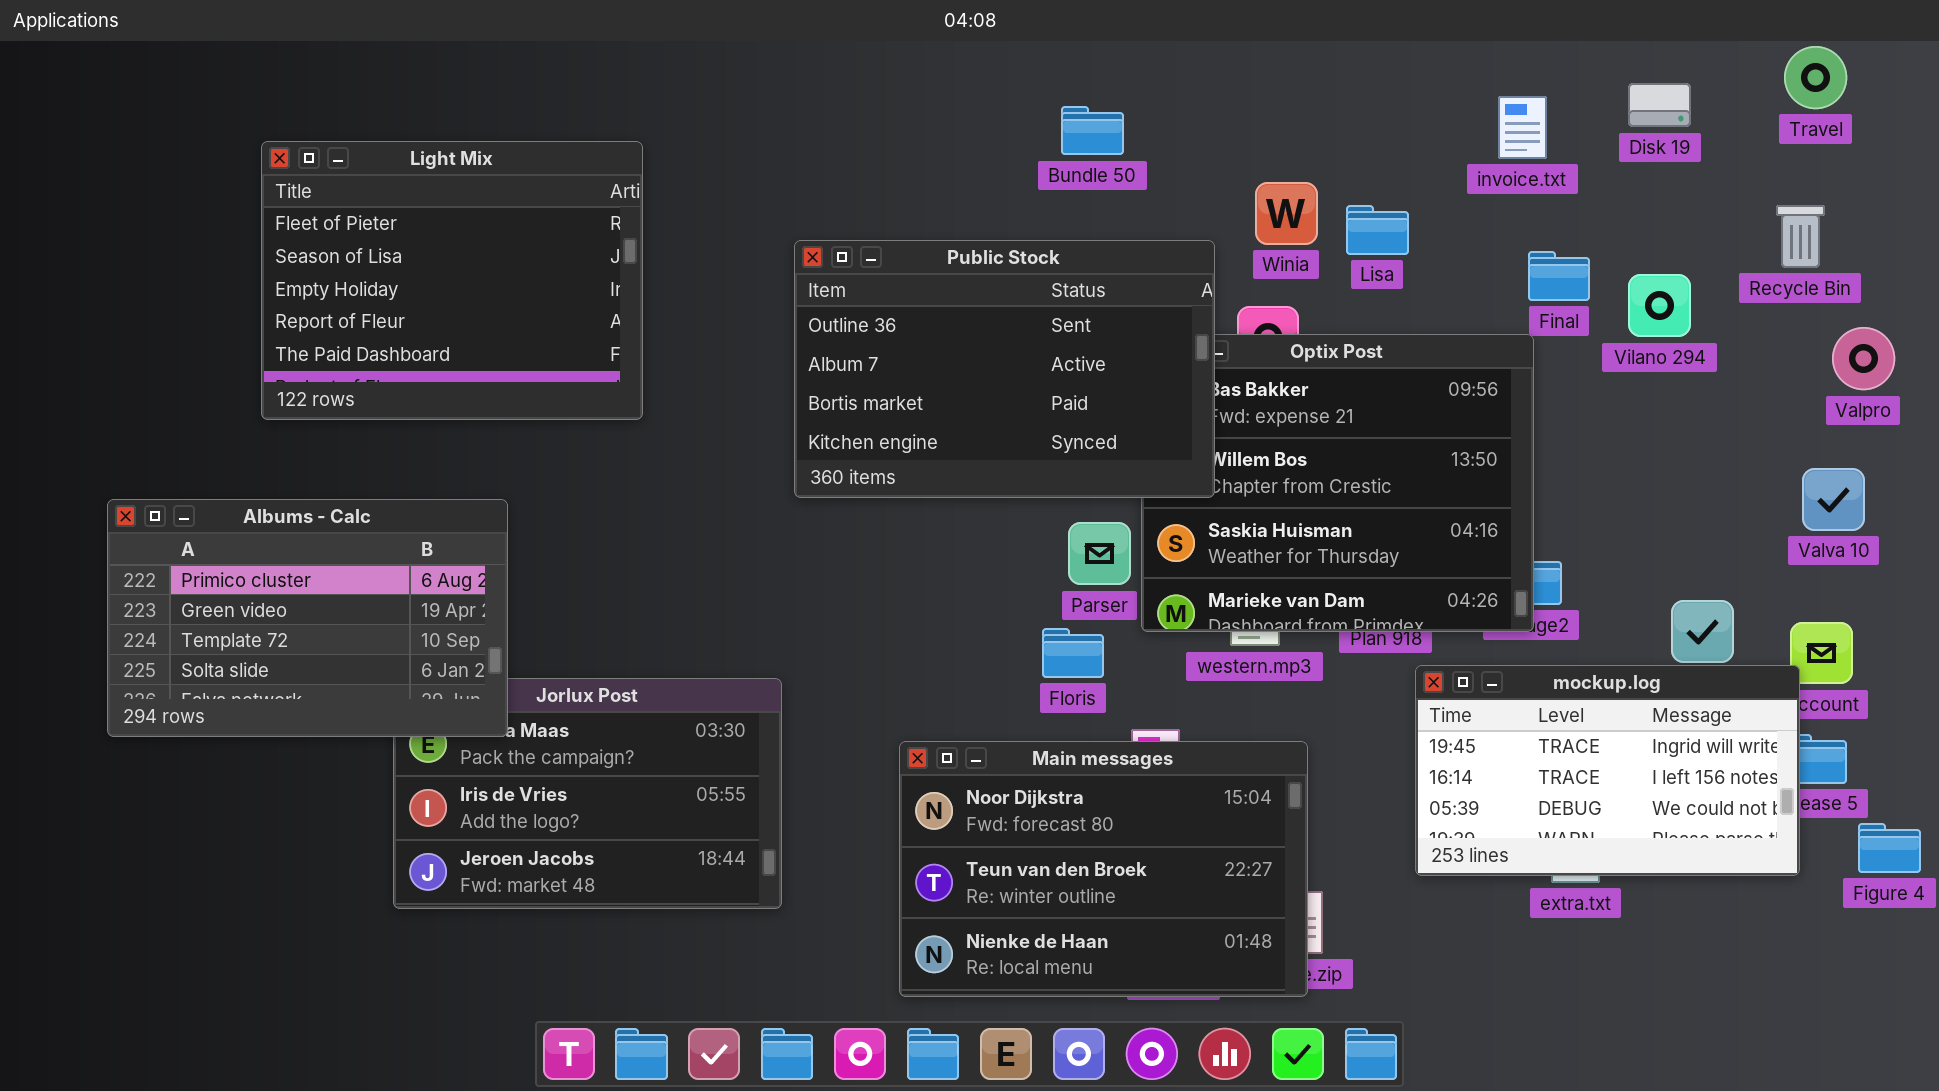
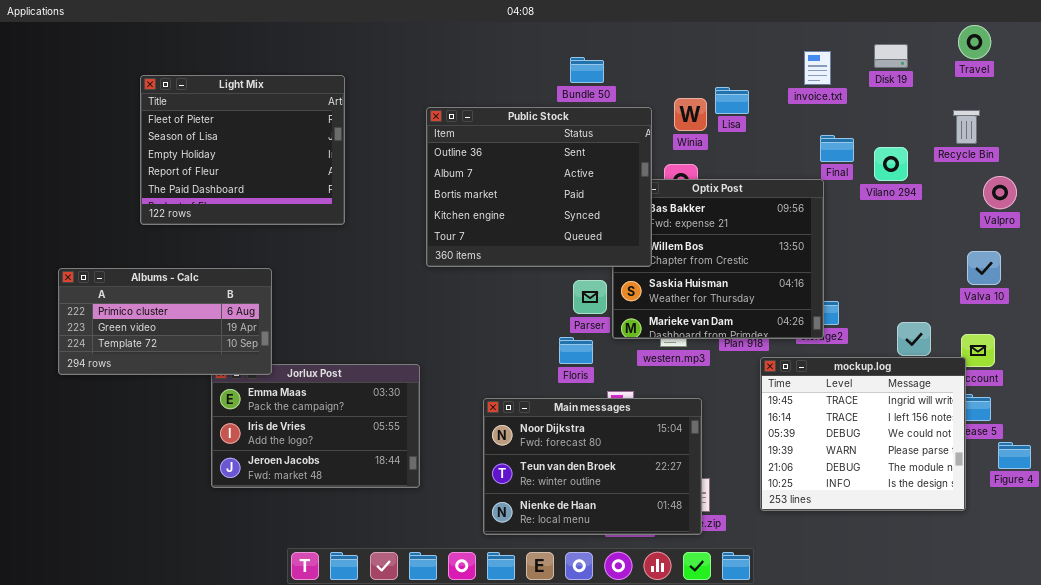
Lisa: [1346,205,1409,255] -> [715,87,749,114], moved
Public Stock: [794,240,1215,498] -> [426,107,652,267], resized
Albums - Calc: [107,499,508,737] -> [58,268,272,375], resized
mockup.log: [1415,665,1800,876] -> [760,357,966,511], resized

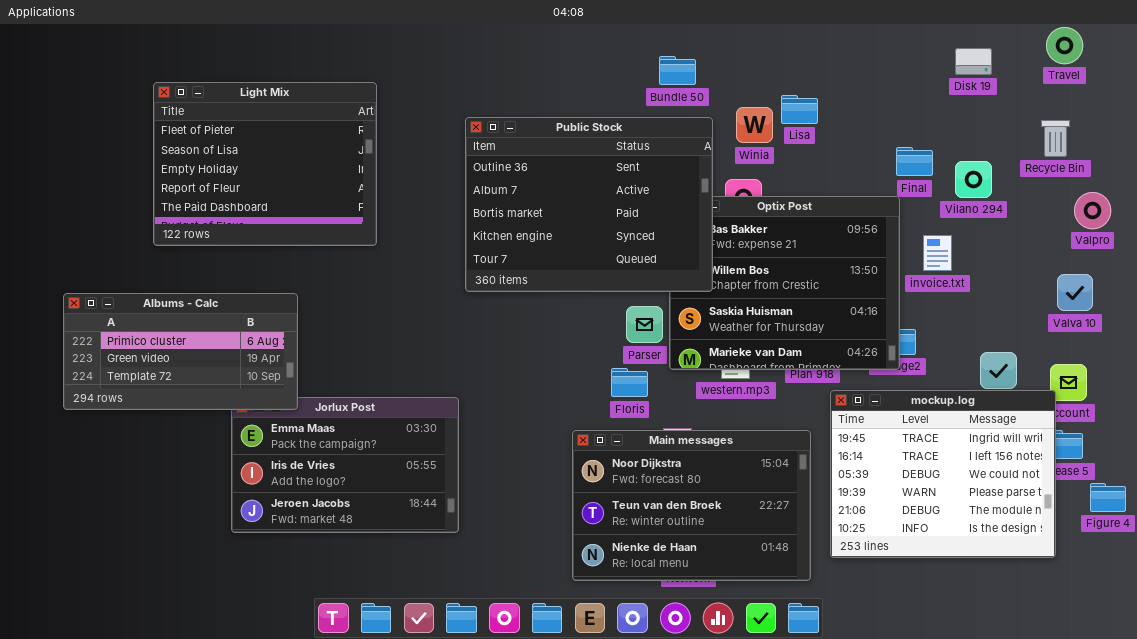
invoice.txt: [804,51,831,85] -> [923,235,952,271], moved
Bundle 50: [570,57,604,83] -> [659,56,696,85], moved
Main messages: [483,398,702,535] -> [572,430,811,581], moved

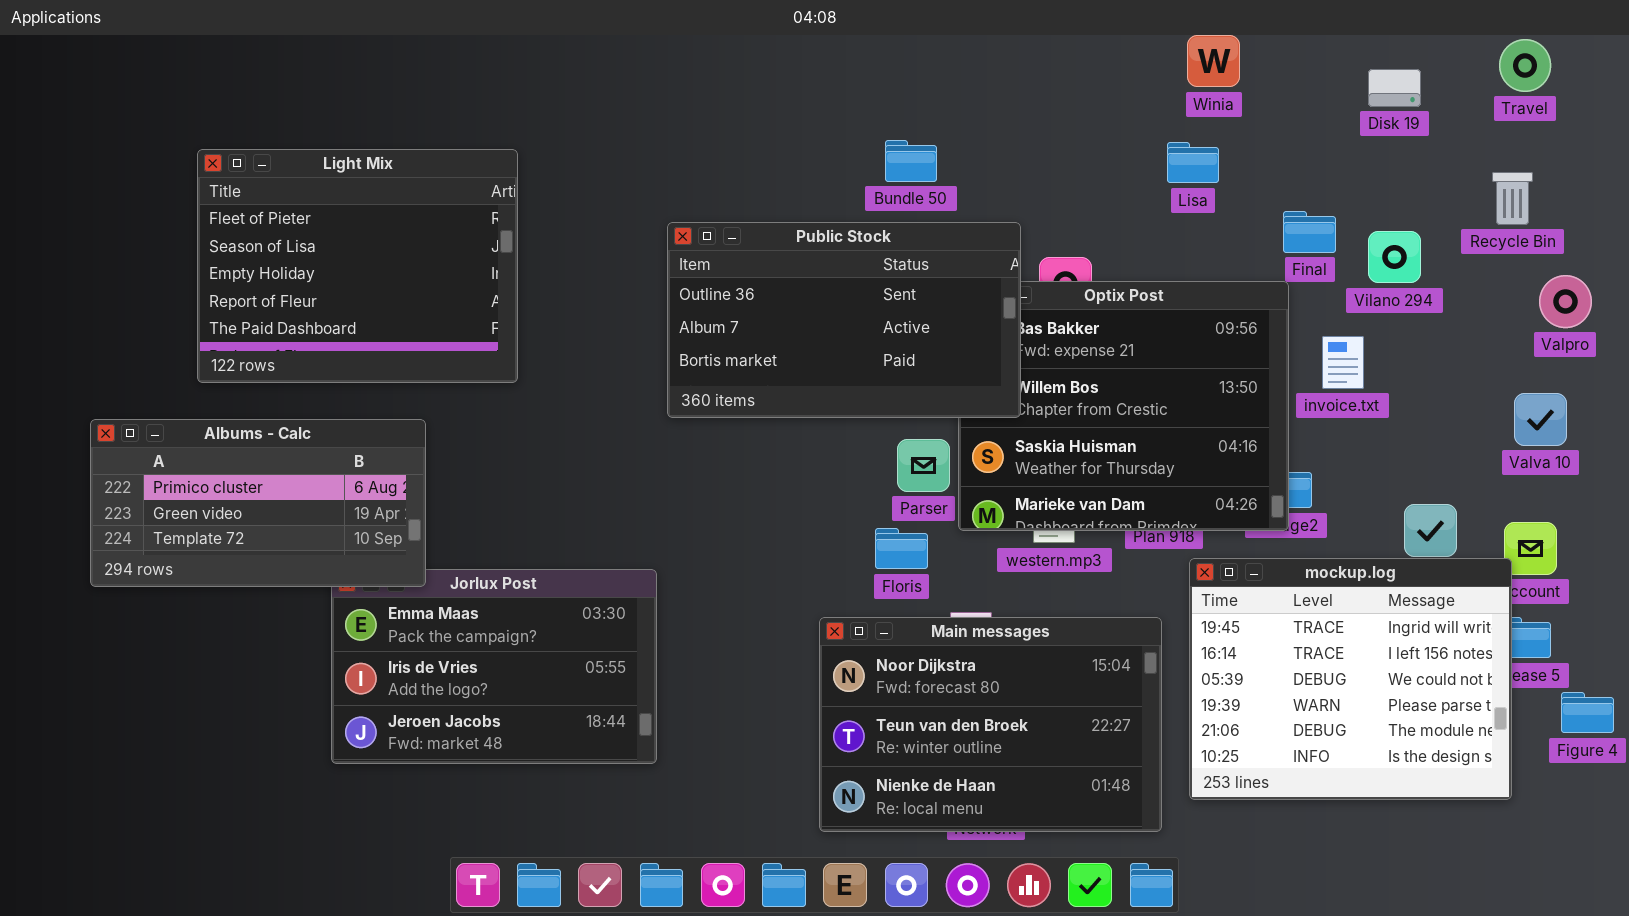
Bundle 50: [659,56,696,85] -> [885,140,937,182], moved
Light Mix: [153,82,377,246] -> [197,149,518,383], moved
Lisa: [781,95,818,124] -> [1167,142,1219,183], moved
Winia: [736,107,773,143] -> [1187,35,1240,87], moved
Public Stock: [465,117,713,292] -> [667,222,1021,418], resized

